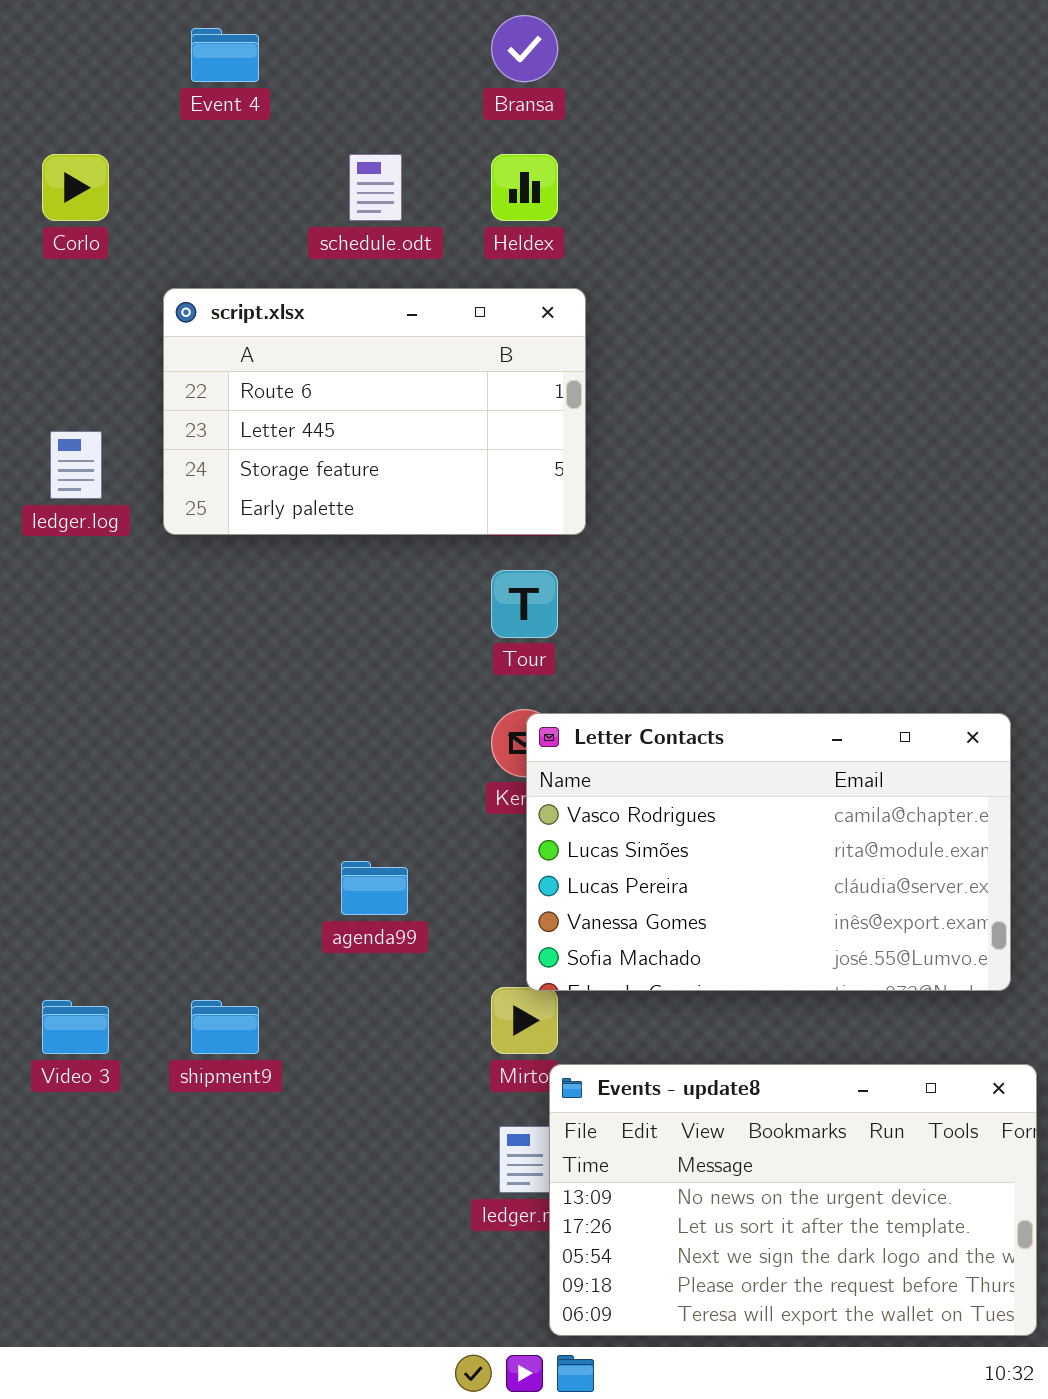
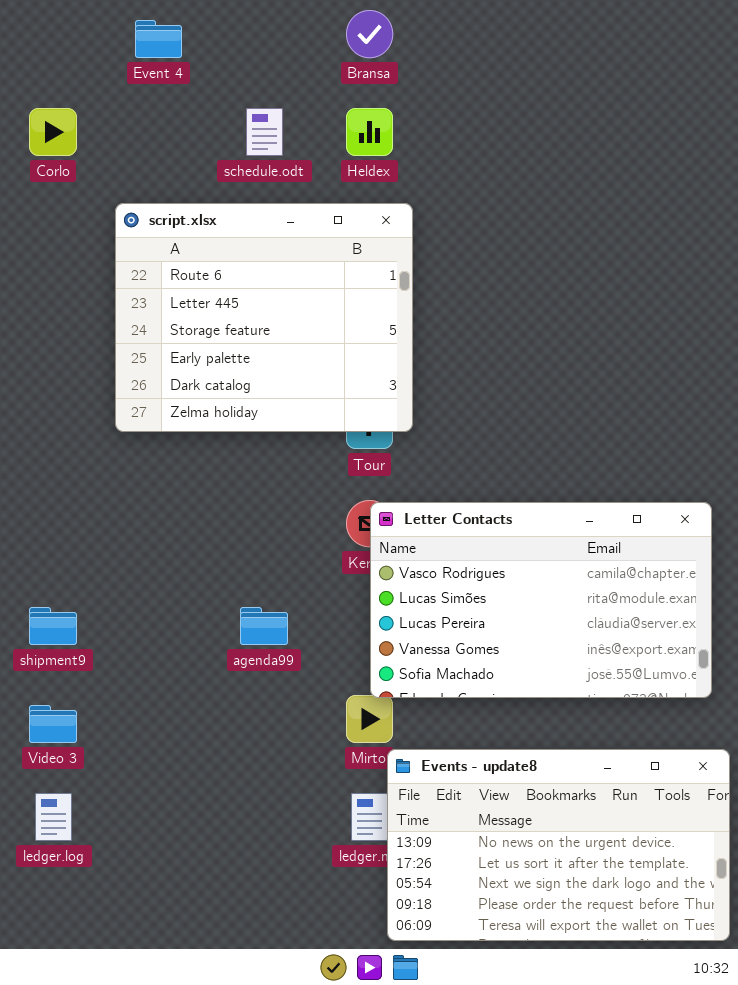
script.xlsx: [163,288,586,535] -> [115,203,413,432], resized
ledger.log: [50,431,102,499] -> [35,793,72,841], moved
shipment9: [191,1000,259,1054] -> [29,607,77,645], moved

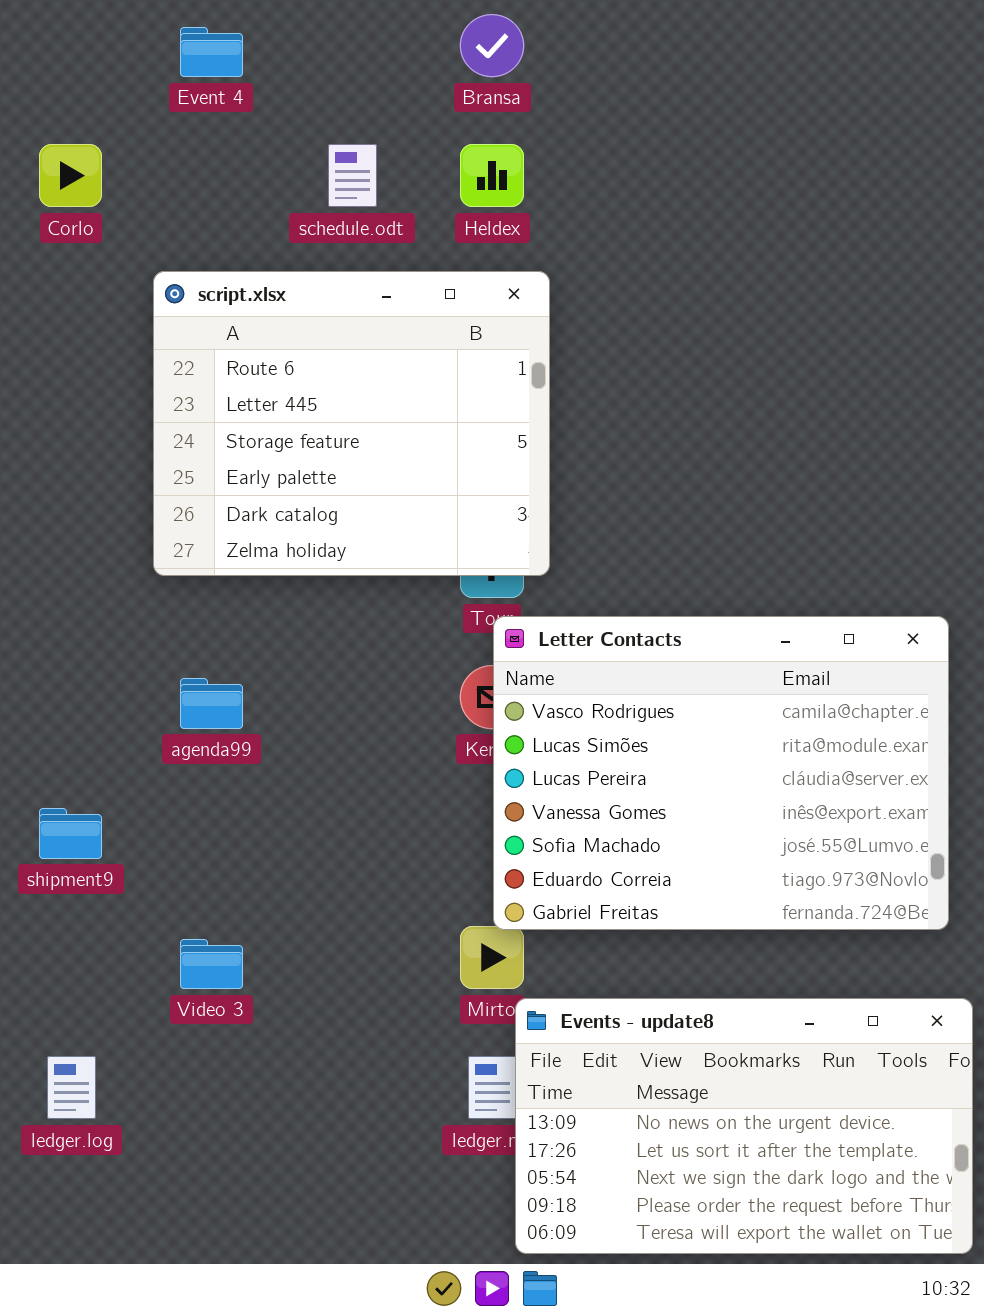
Letter Contacts: [370,502,712,698] -> [493,616,949,930], resized
agenda99: [240,607,288,645] -> [180,678,243,729], moved
Video 3: [29,705,77,743] -> [180,939,243,989], moved

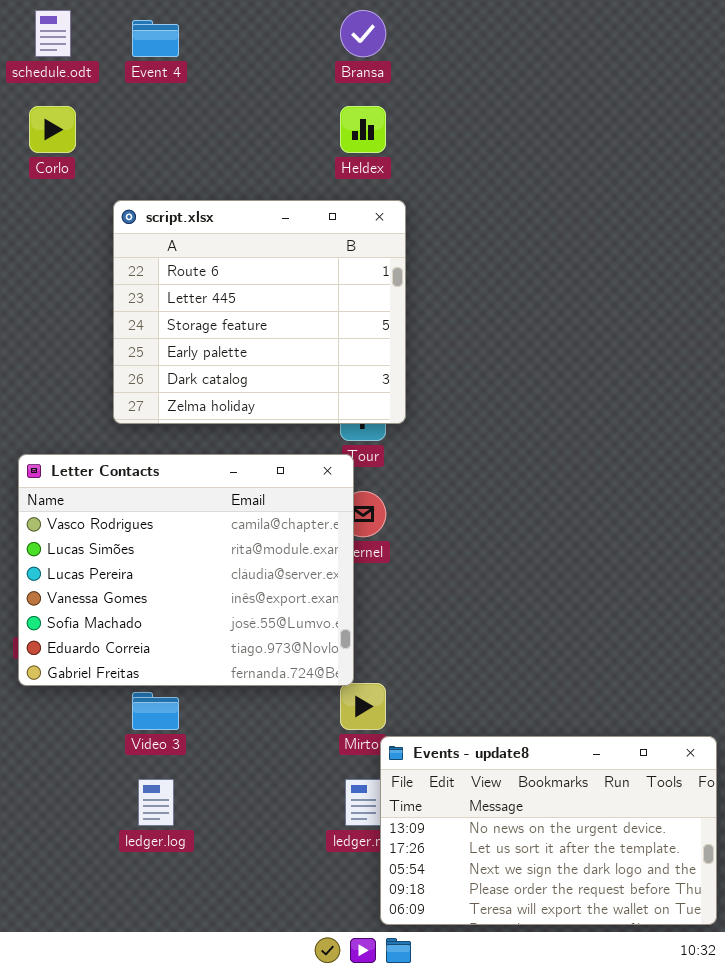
schedule.odt: [328,144,377,207] -> [35,10,71,57], moved
Letter Contacts: [493,616,949,930] -> [18,454,354,686], moved
ledger.log: [47,1056,96,1119] -> [138,779,174,826], moved

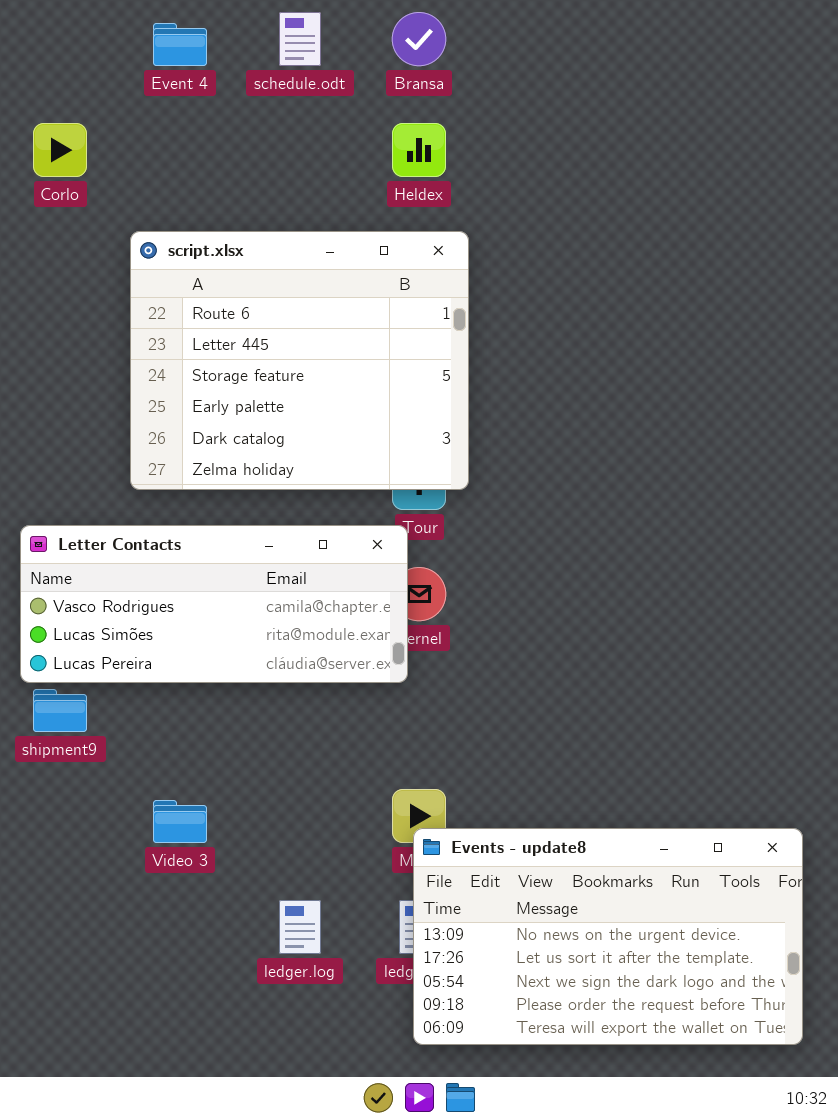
schedule.odt: [35,10,71,57] -> [279,12,321,66], moved
Letter Contacts: [18,454,354,686] -> [20,525,408,683], resized
Events - update8: [380,736,717,925] -> [413,828,803,1045], moved
ledger.log: [138,779,174,826] -> [279,900,321,954], moved

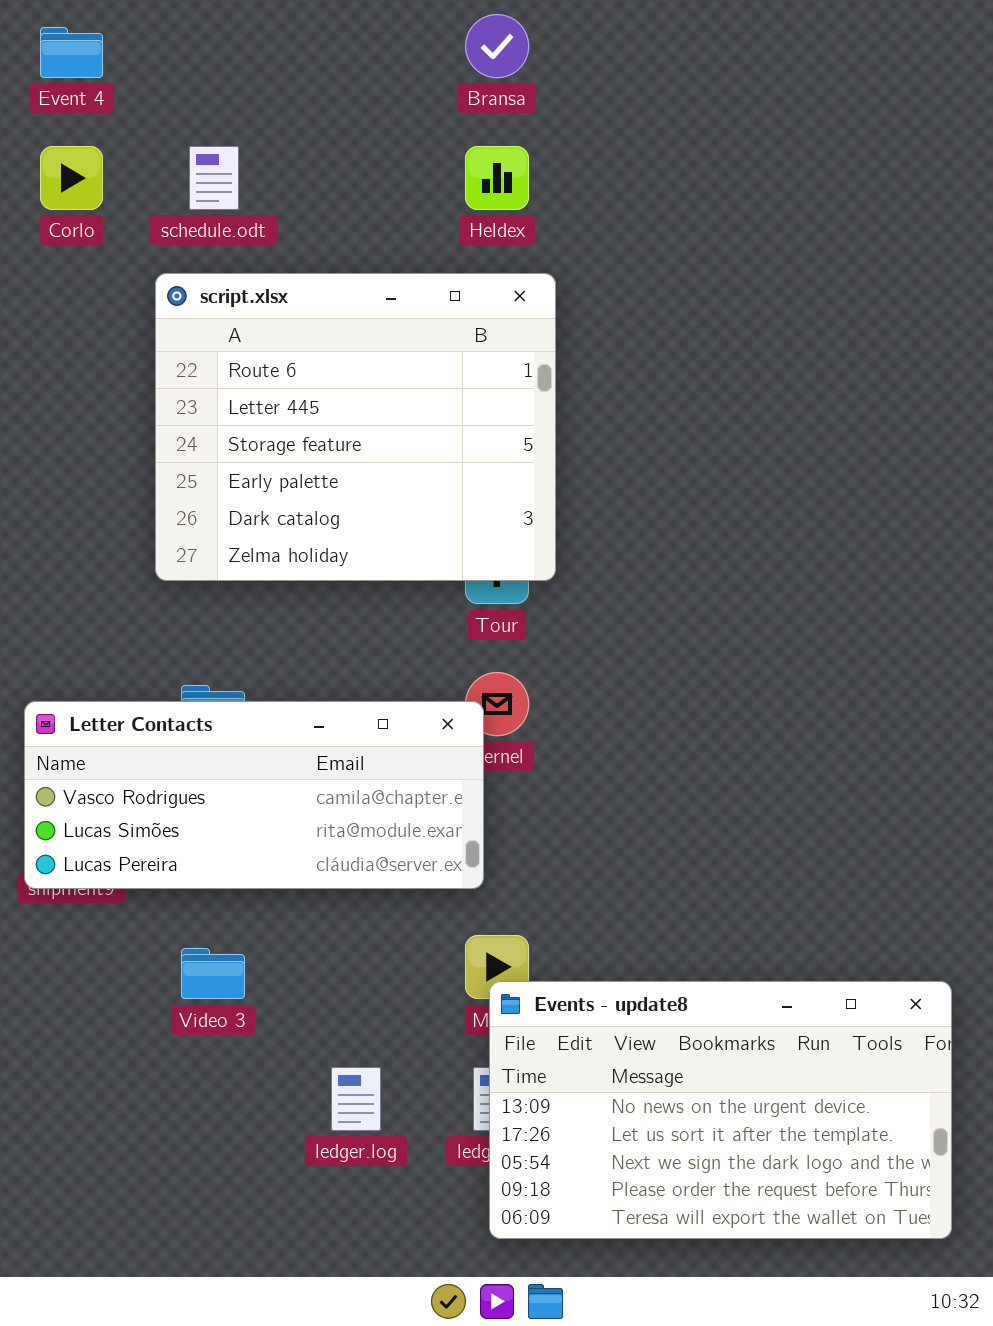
schedule.odt: [279,12,321,66] -> [189,146,239,210], moved
Event 4: [153,23,207,66] -> [40,27,103,78], moved
Letter Contacts: [20,525,408,683] -> [24,701,484,889], moved

